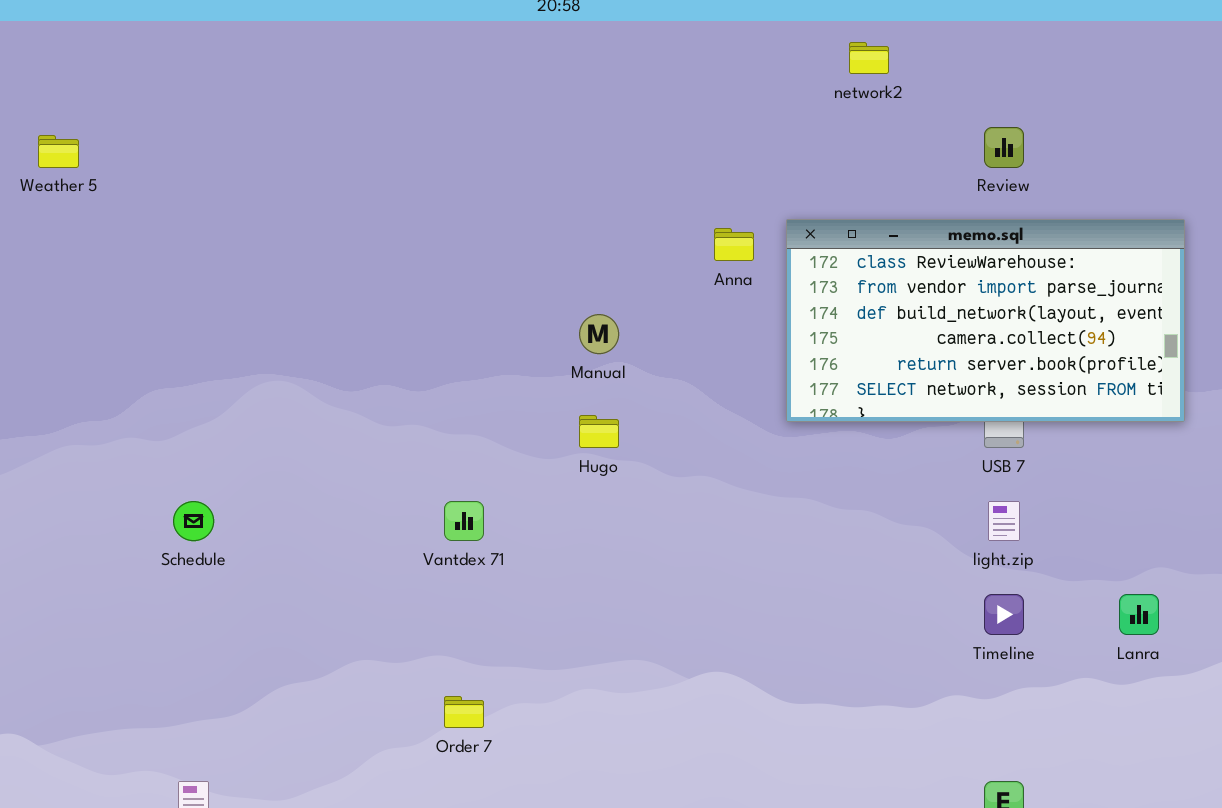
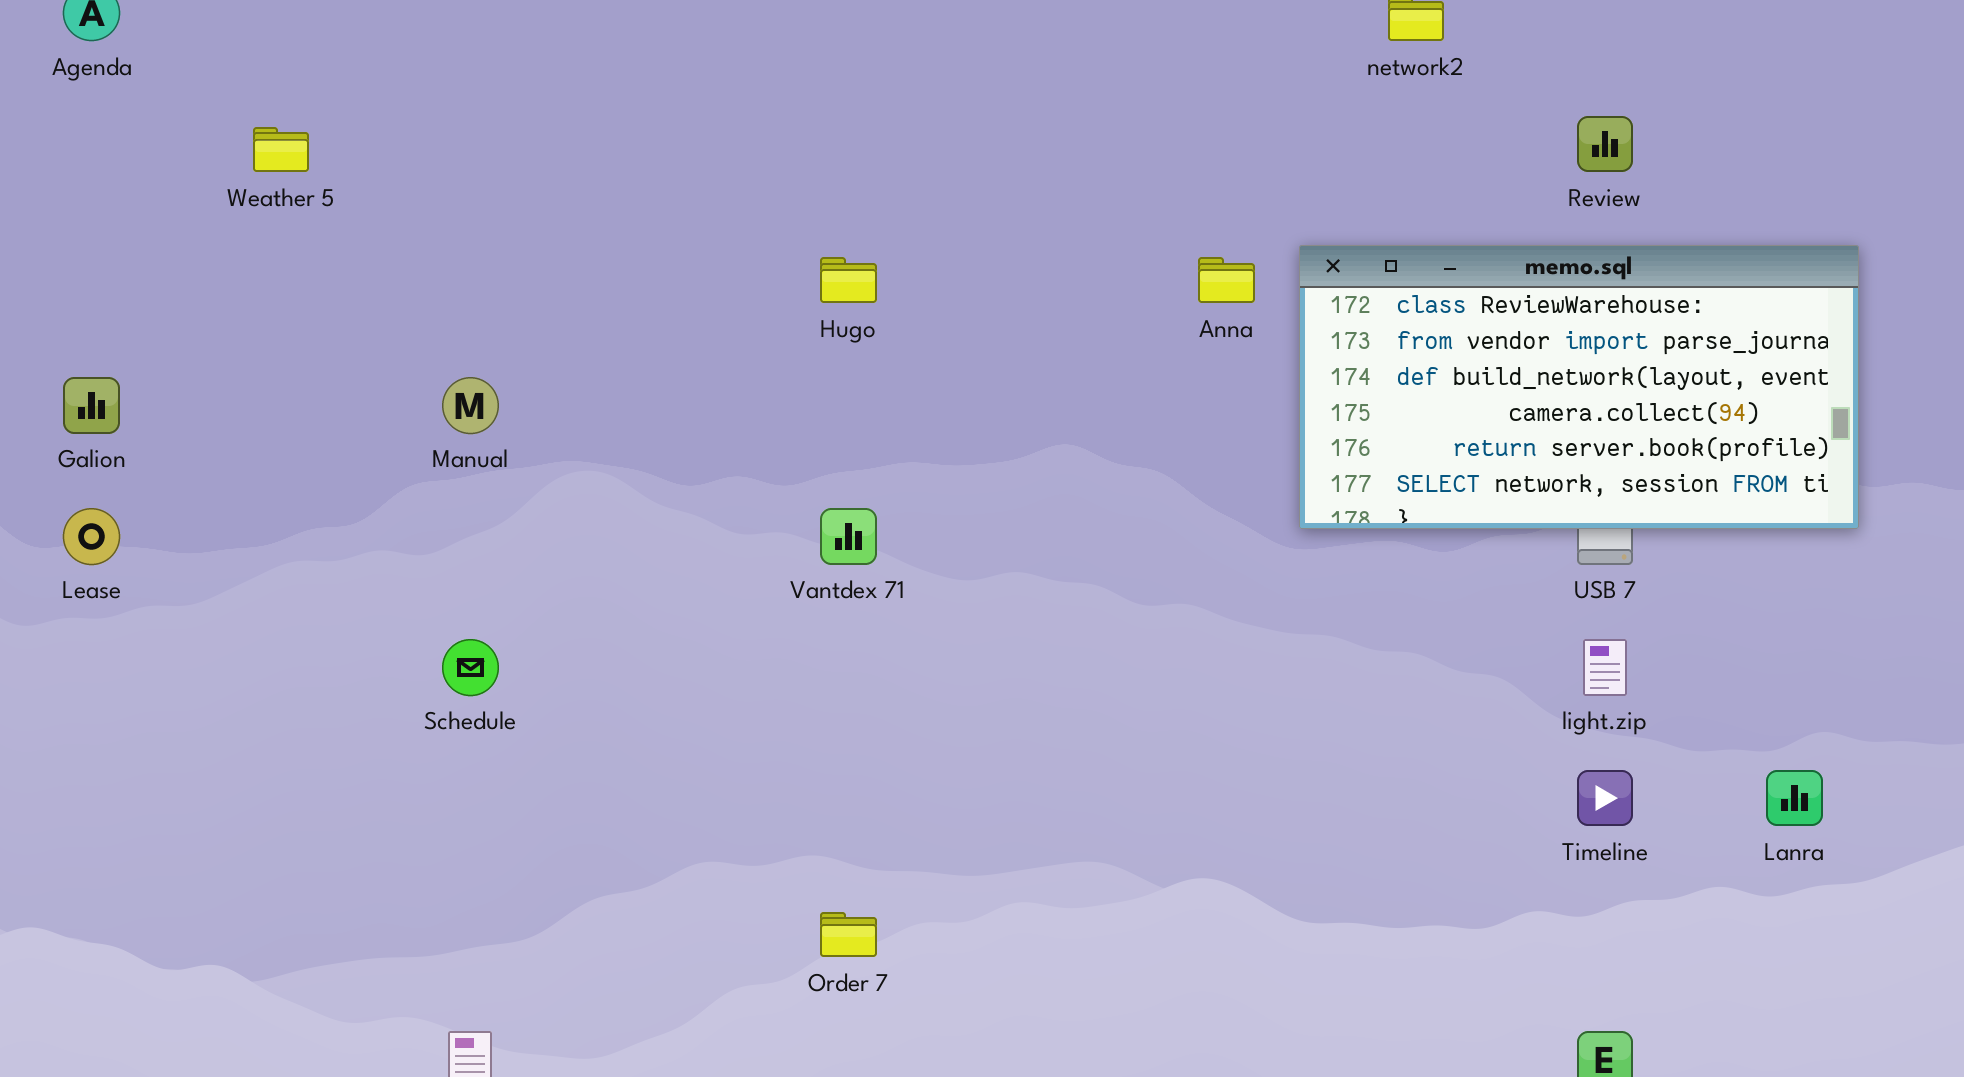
Manual: [579,314,619,354] -> [442,377,499,434], moved
Hugo: [579,415,619,448] -> [820,257,877,303], moved
Vantdex 71: [444,501,484,541] -> [820,508,877,565], moved

